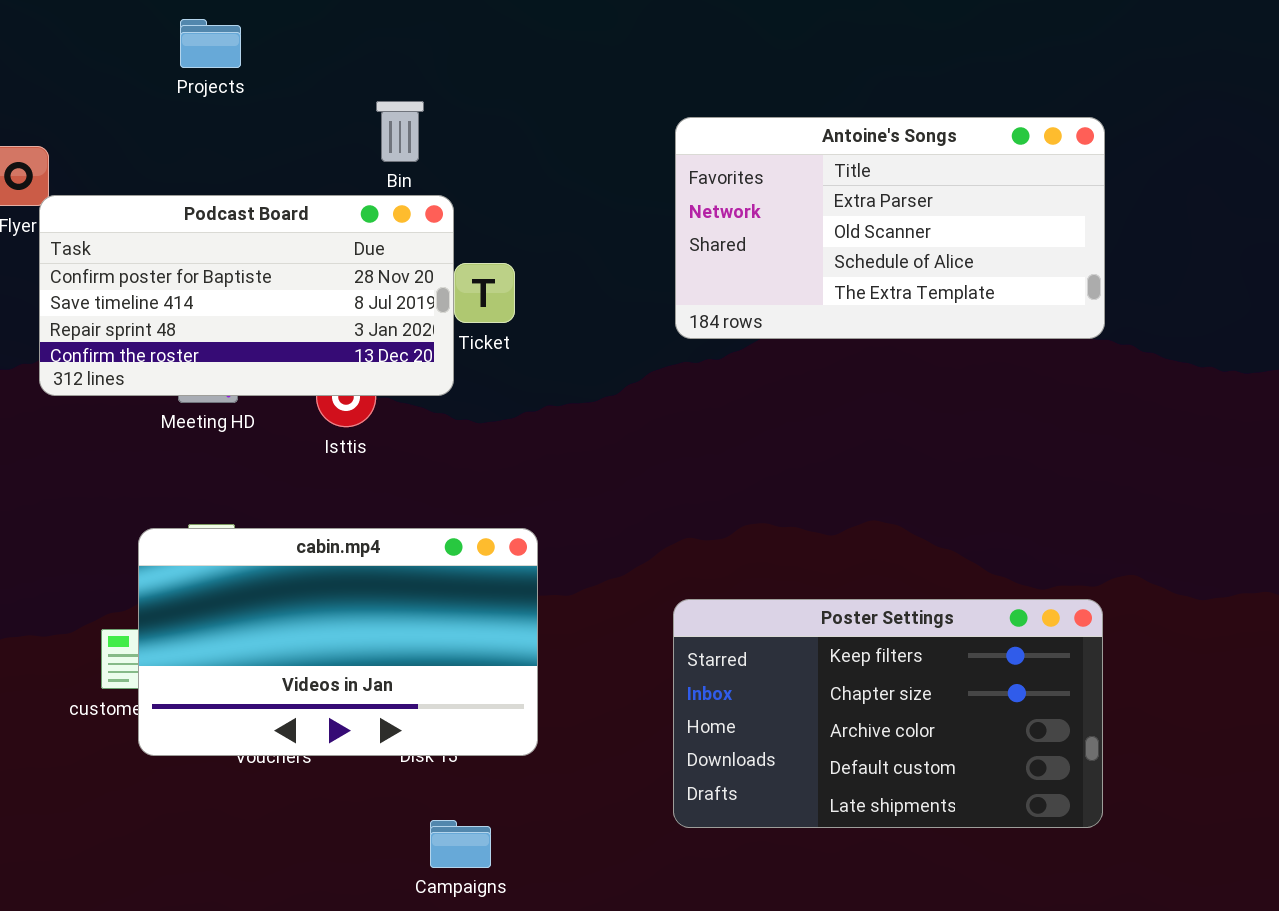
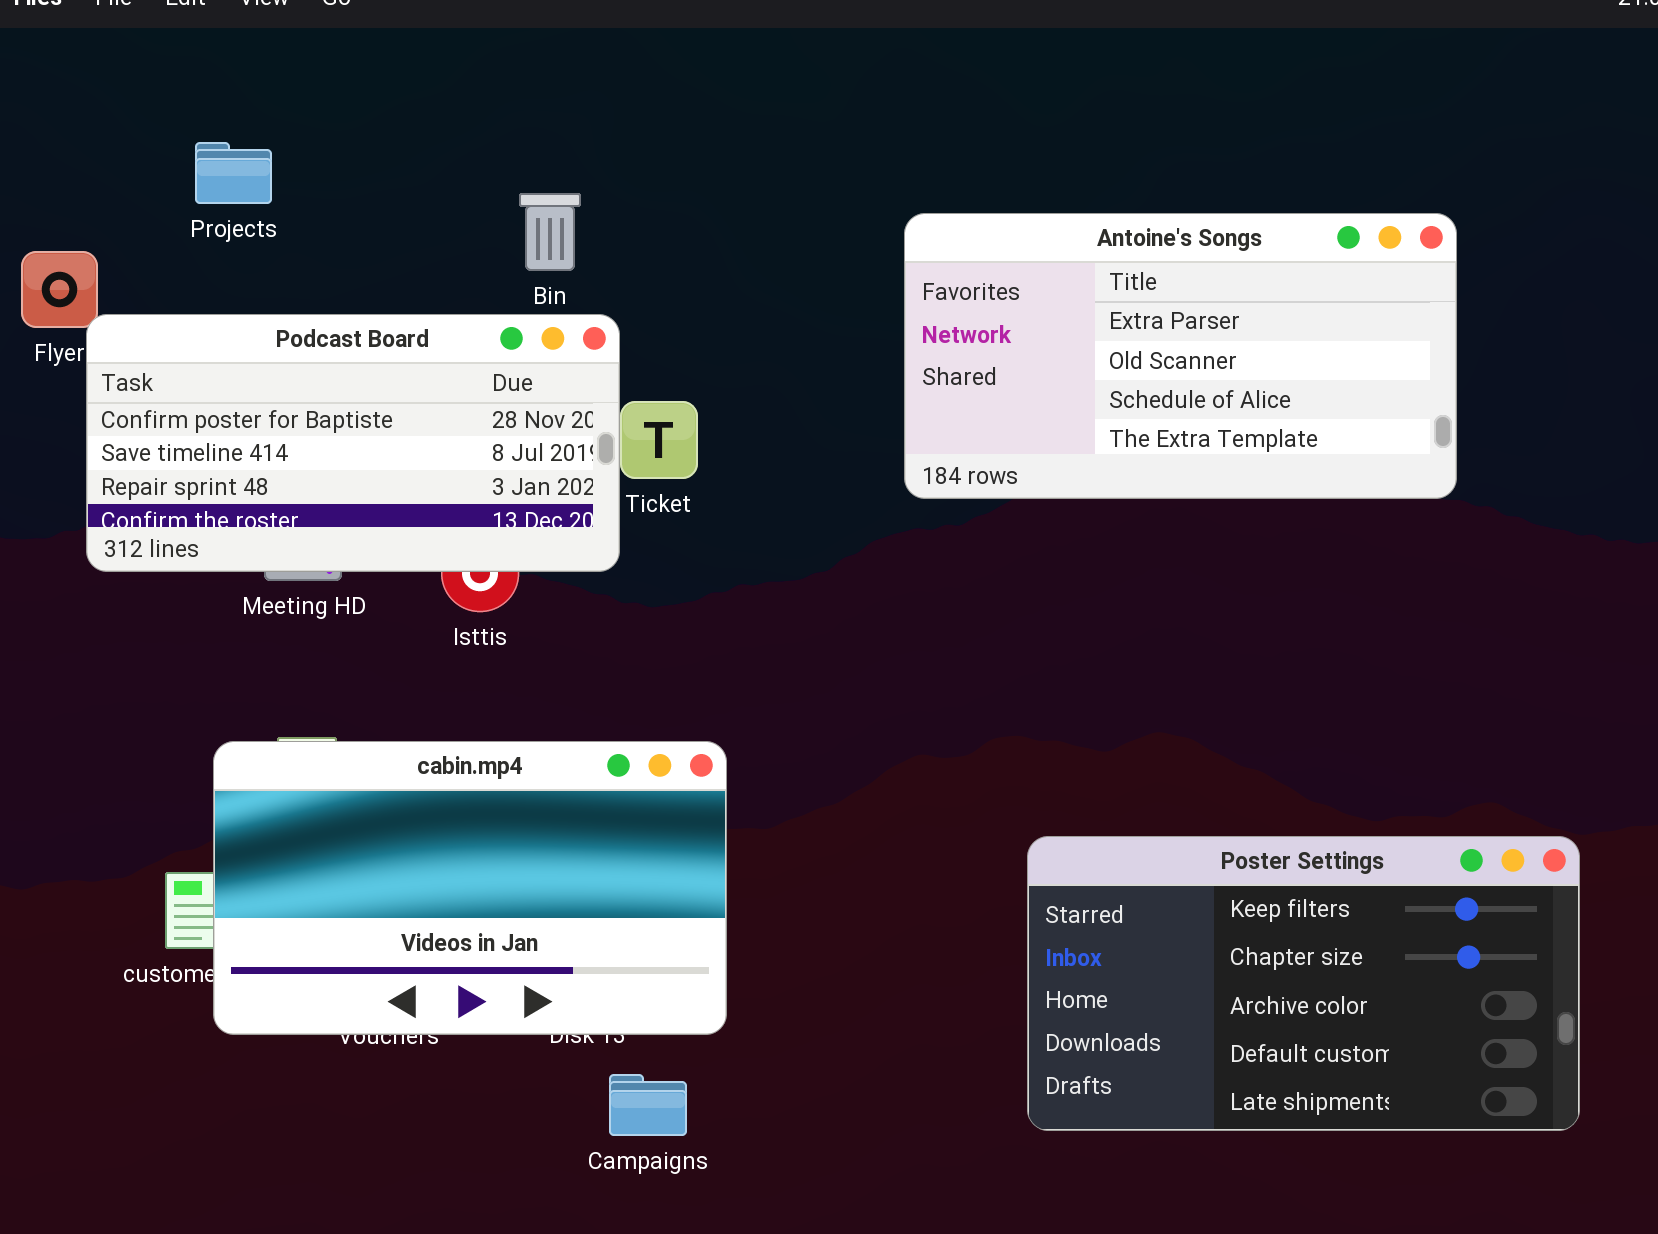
Projects: [180,19,241,68] -> [195,142,272,204], moved
Poster Settings: [673,599,1103,828] -> [1027,836,1580,1131], moved
Campaigns: [430,820,491,868] -> [609,1074,687,1136], moved

